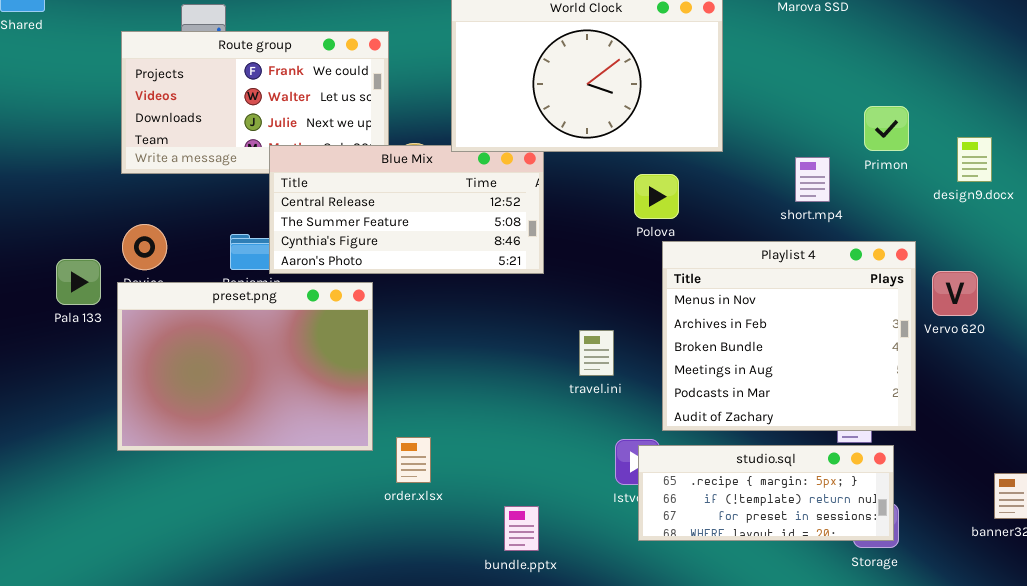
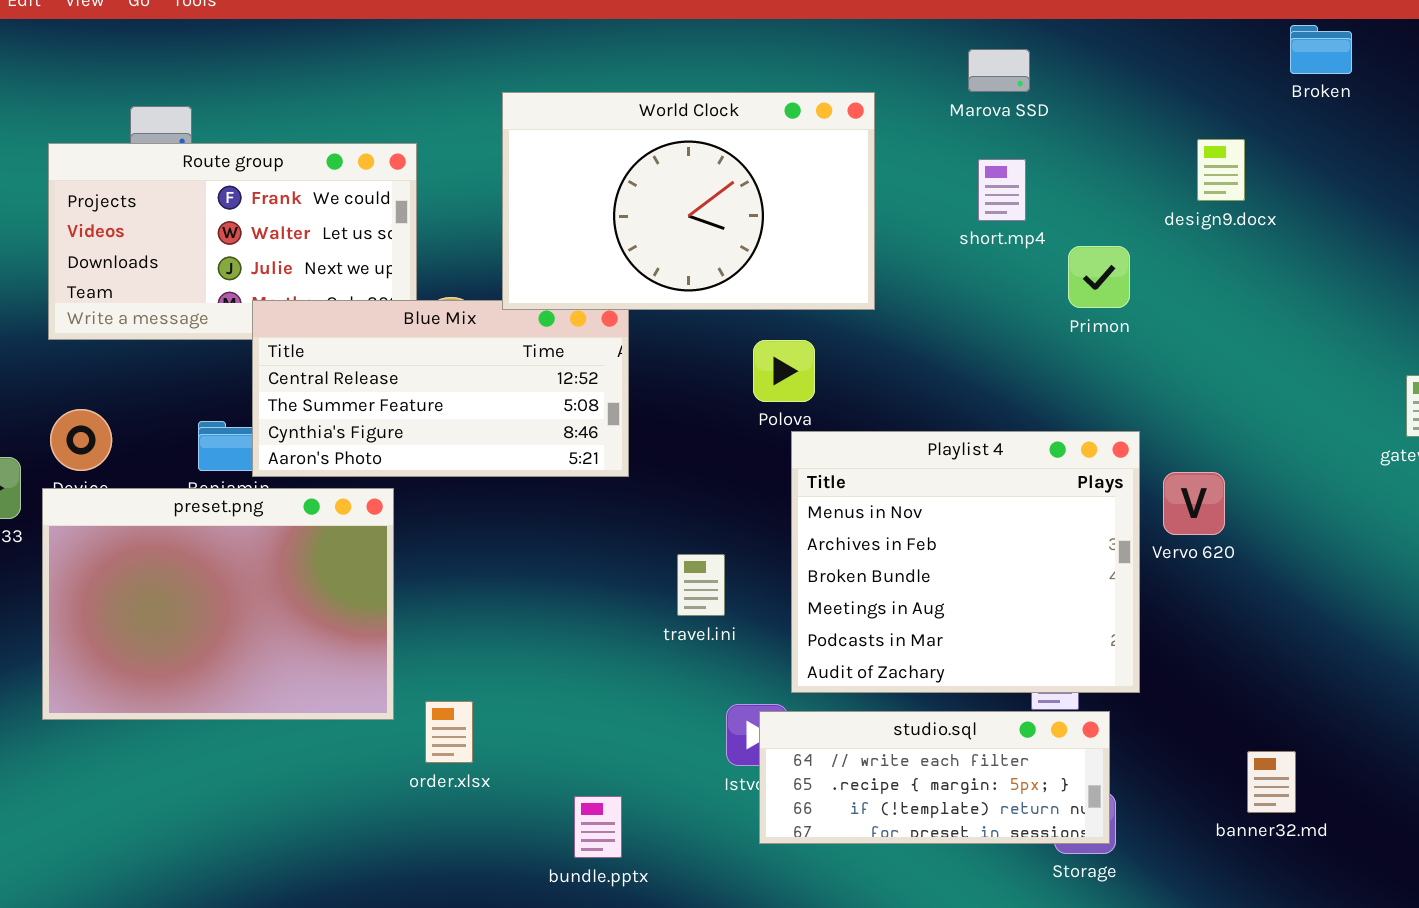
design9.docx: [957,137,992,182] -> [1197,139,1245,201], moved
short.mp4: [795,157,830,202] -> [978,159,1026,221], moved
studio.sql: [638,445,894,541] -> [759,711,1110,844], scrolled up 1 row

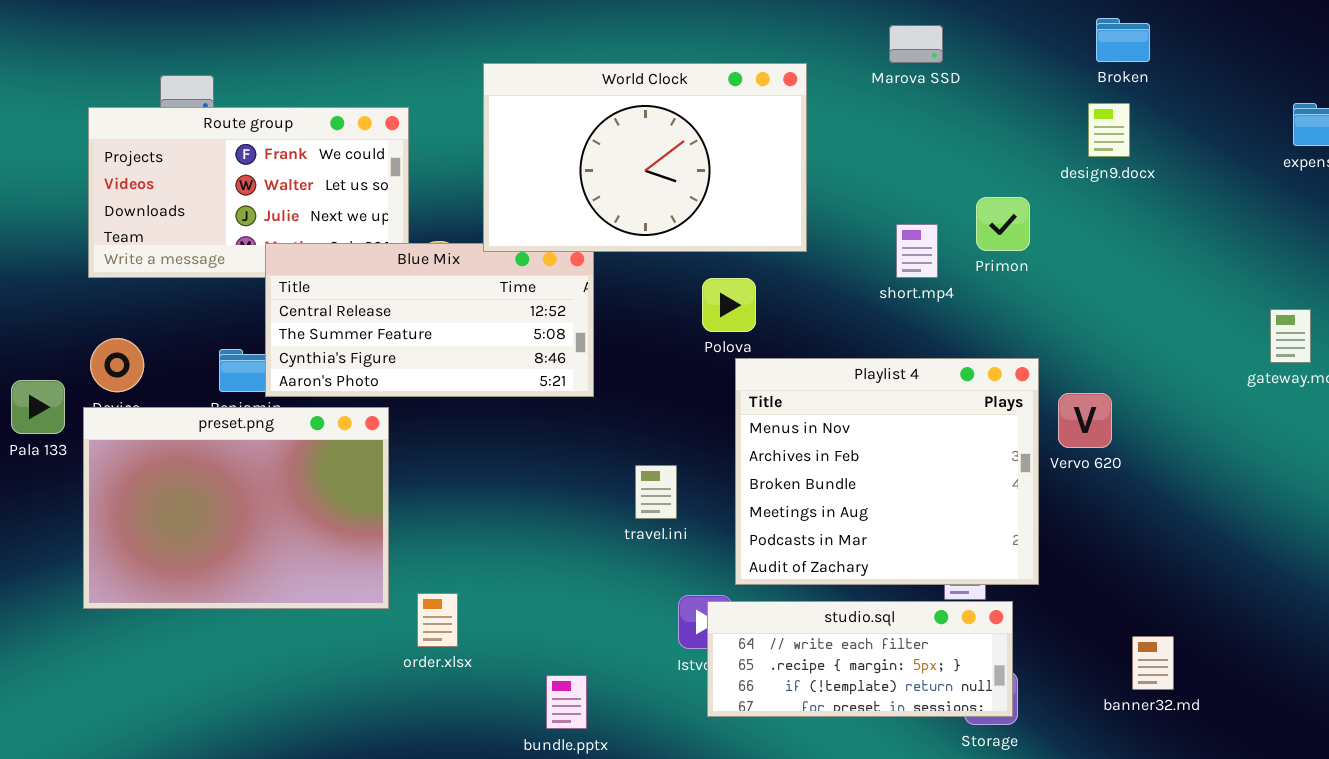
Broken: [1290,25,1352,74] -> [1096,18,1150,62], moved
short.mp4: [978,159,1026,221] -> [896,224,938,278], moved

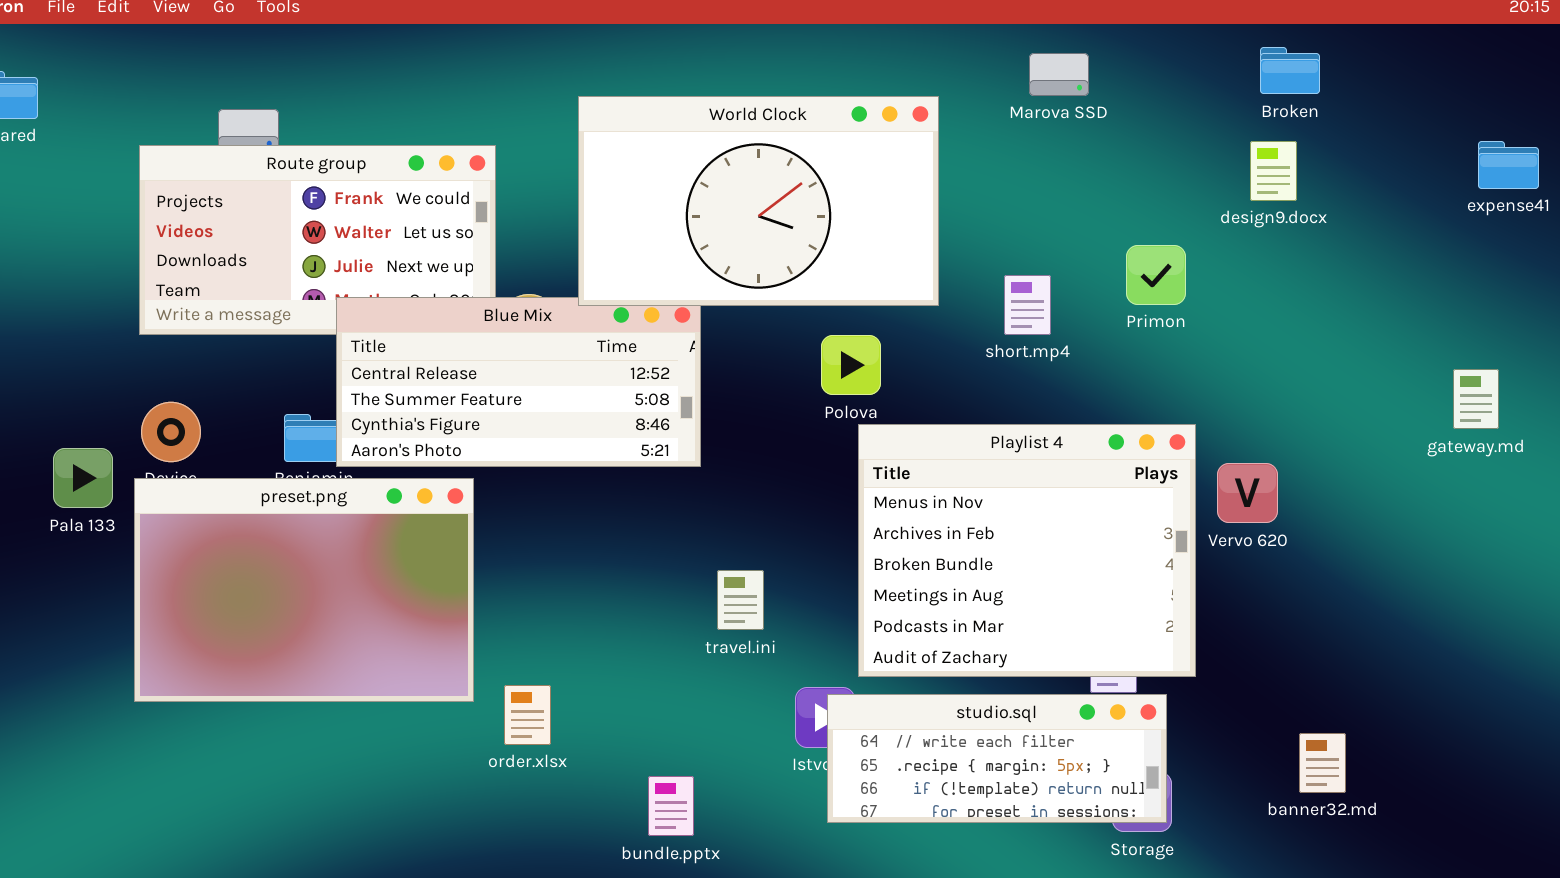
short.mp4: [896,224,938,278] -> [1004,275,1051,335], moved
travel.ini: [635,465,677,519] -> [717,570,764,630], moved

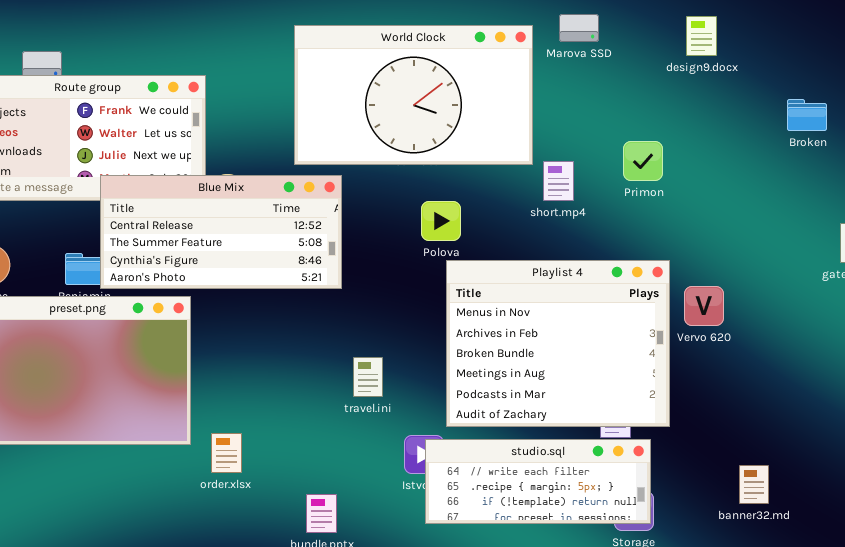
Broken: [1260,47,1320,94] -> [787,99,827,131], moved
World Clock: [578,96,939,306] -> [294,25,533,165], moved
design9.docx: [1250,141,1297,201] -> [686,16,717,56], moved

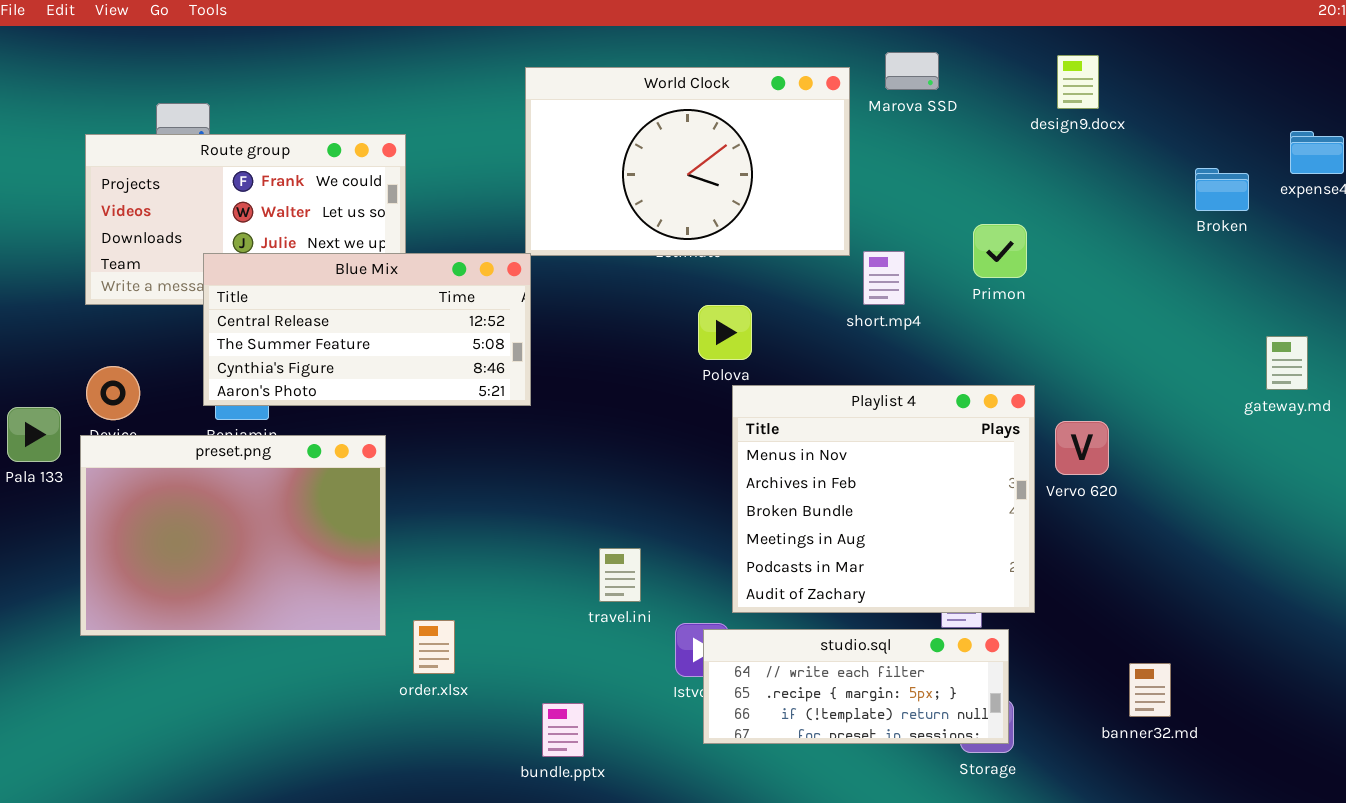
Blue Mix: [100,175,342,289] -> [203,253,531,406], moved
travel.ini: [353,357,383,397] -> [599,548,641,602], moved

